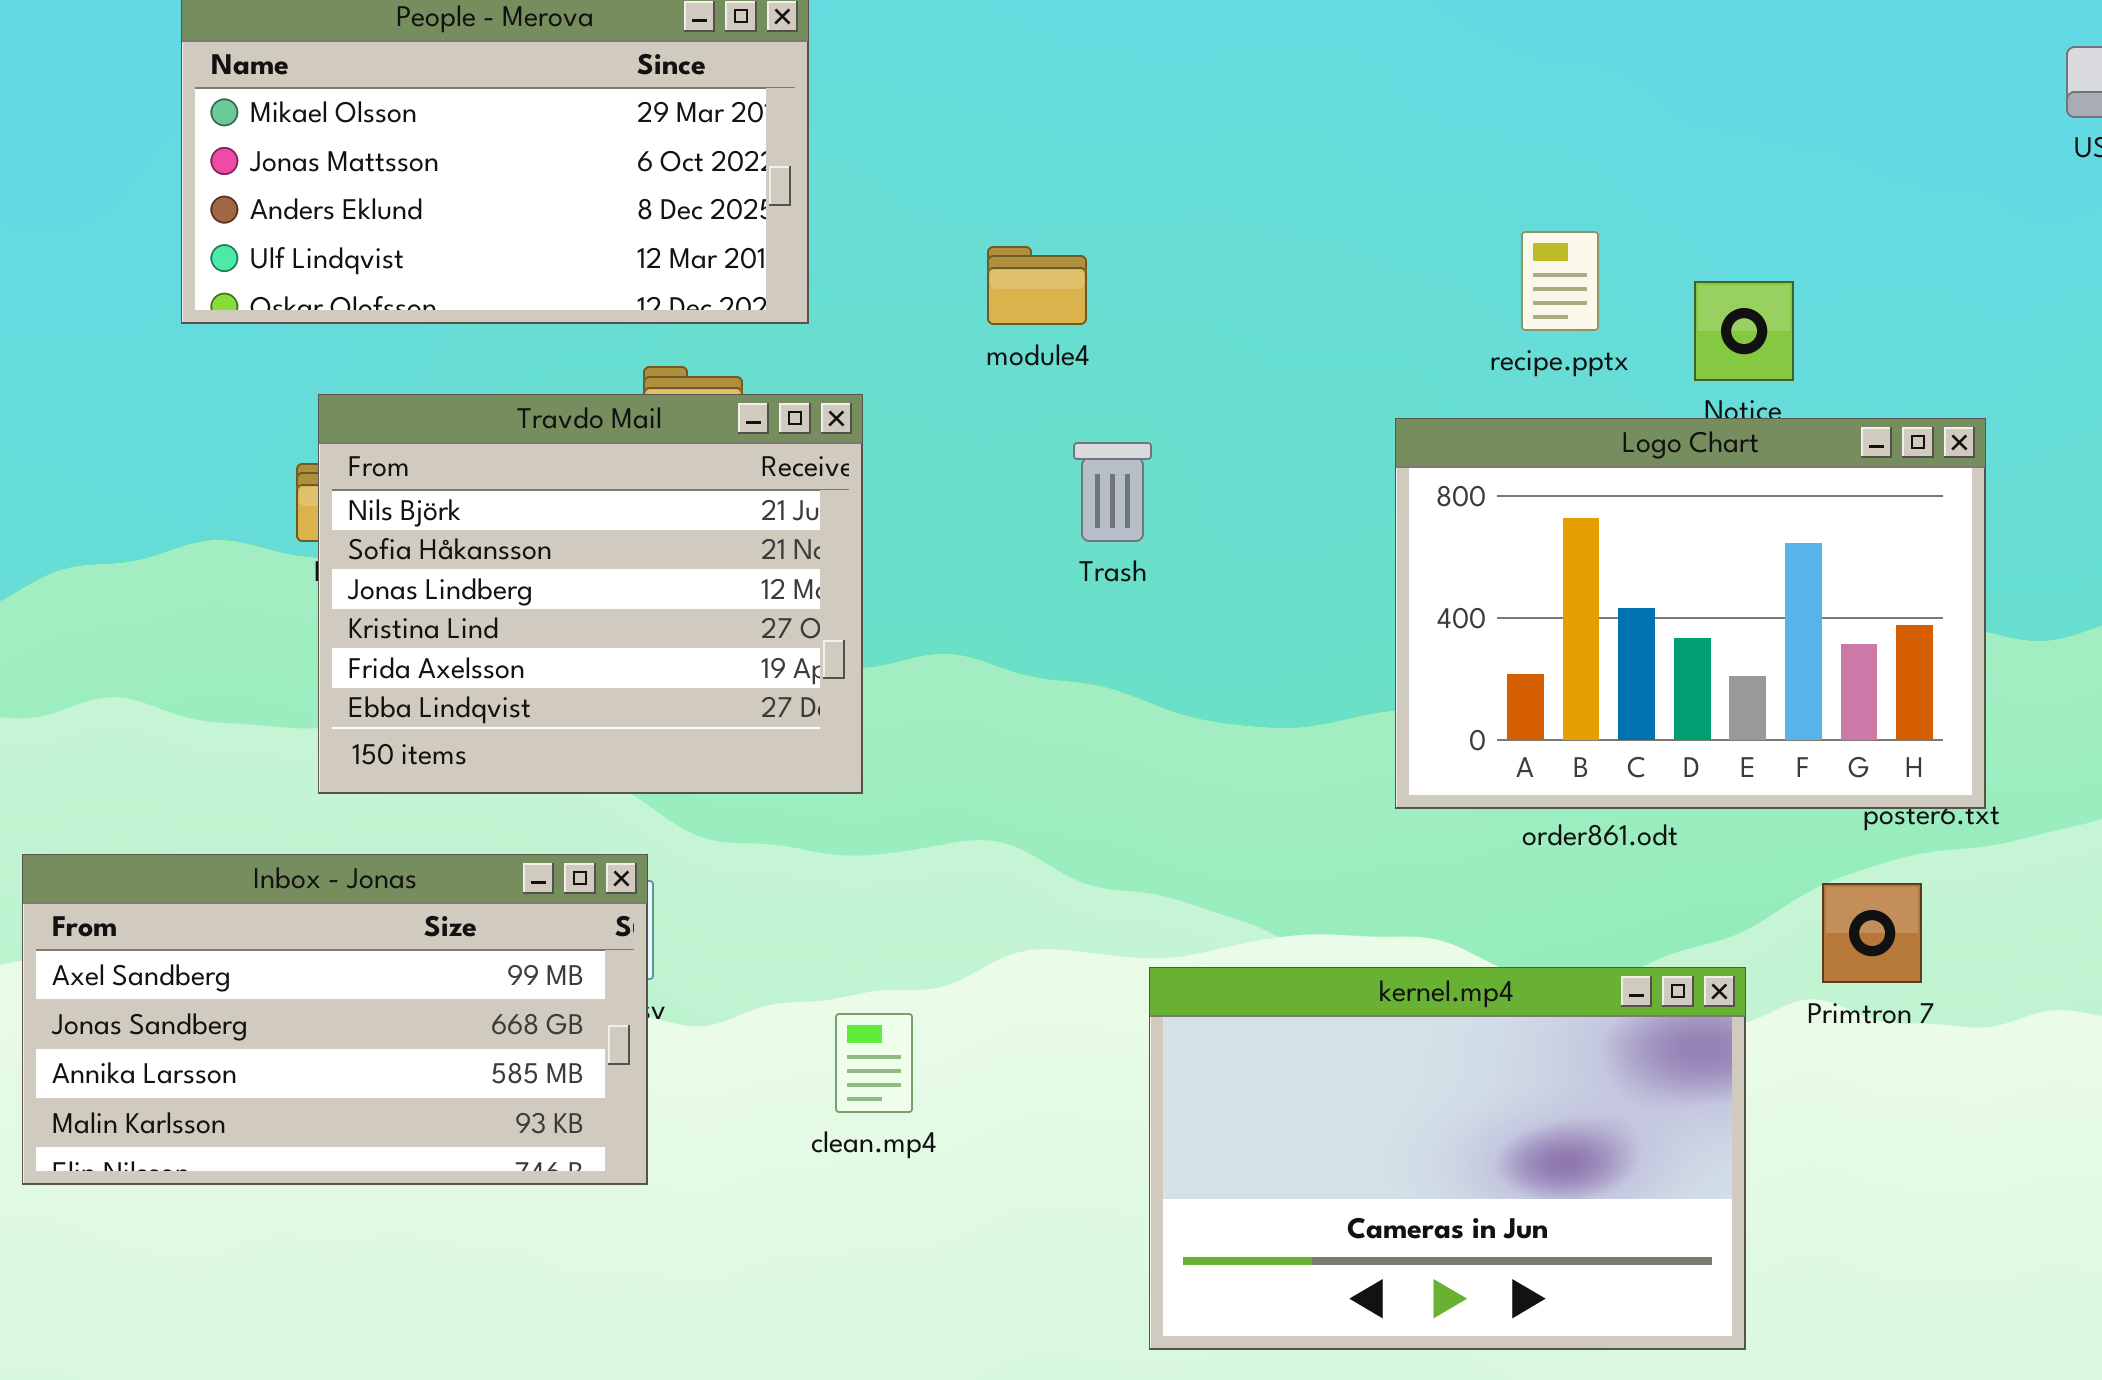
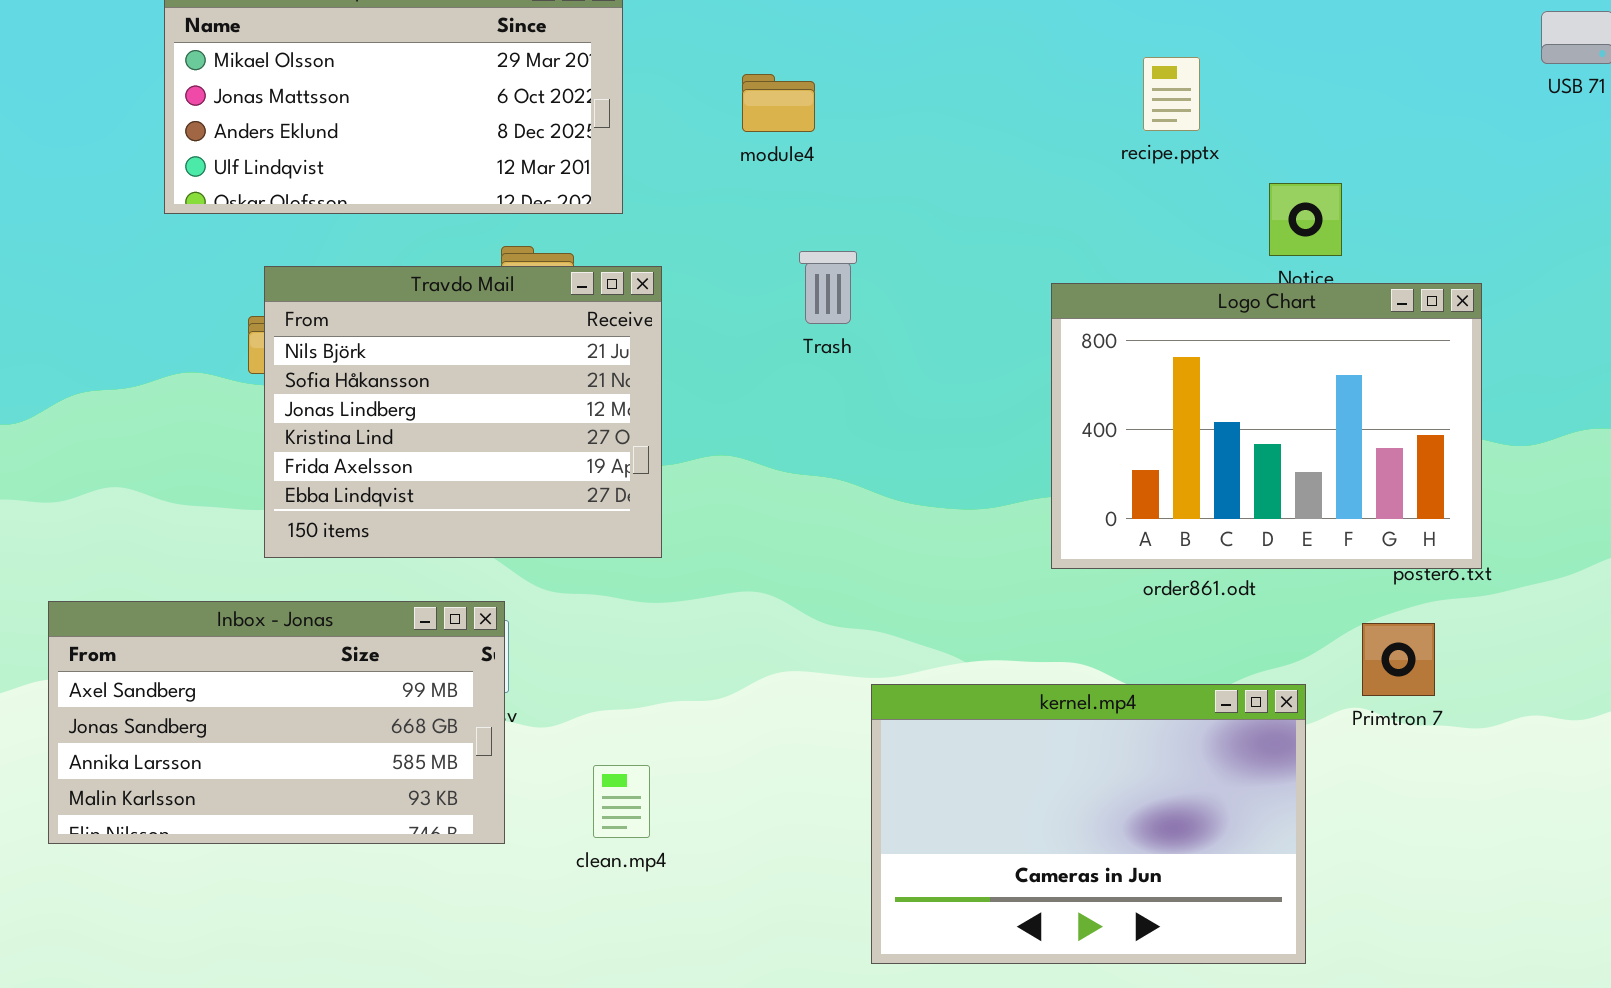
recipe.pptx: [1521,231,1599,331] -> [1143,57,1200,131], moved
module4: [987,246,1087,325] -> [742,74,815,132], moved
Trash: [1073,442,1152,542] -> [799,251,857,324], moved
clean.mp4: [835,1013,913,1113] -> [593,765,650,838], moved

